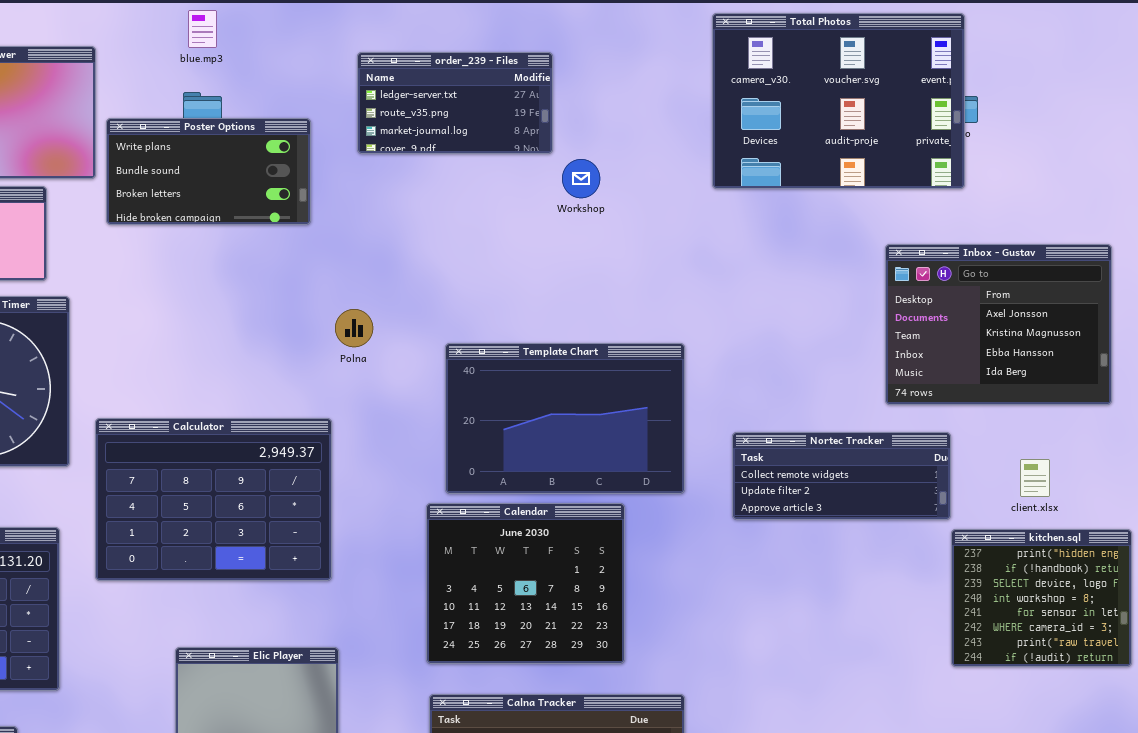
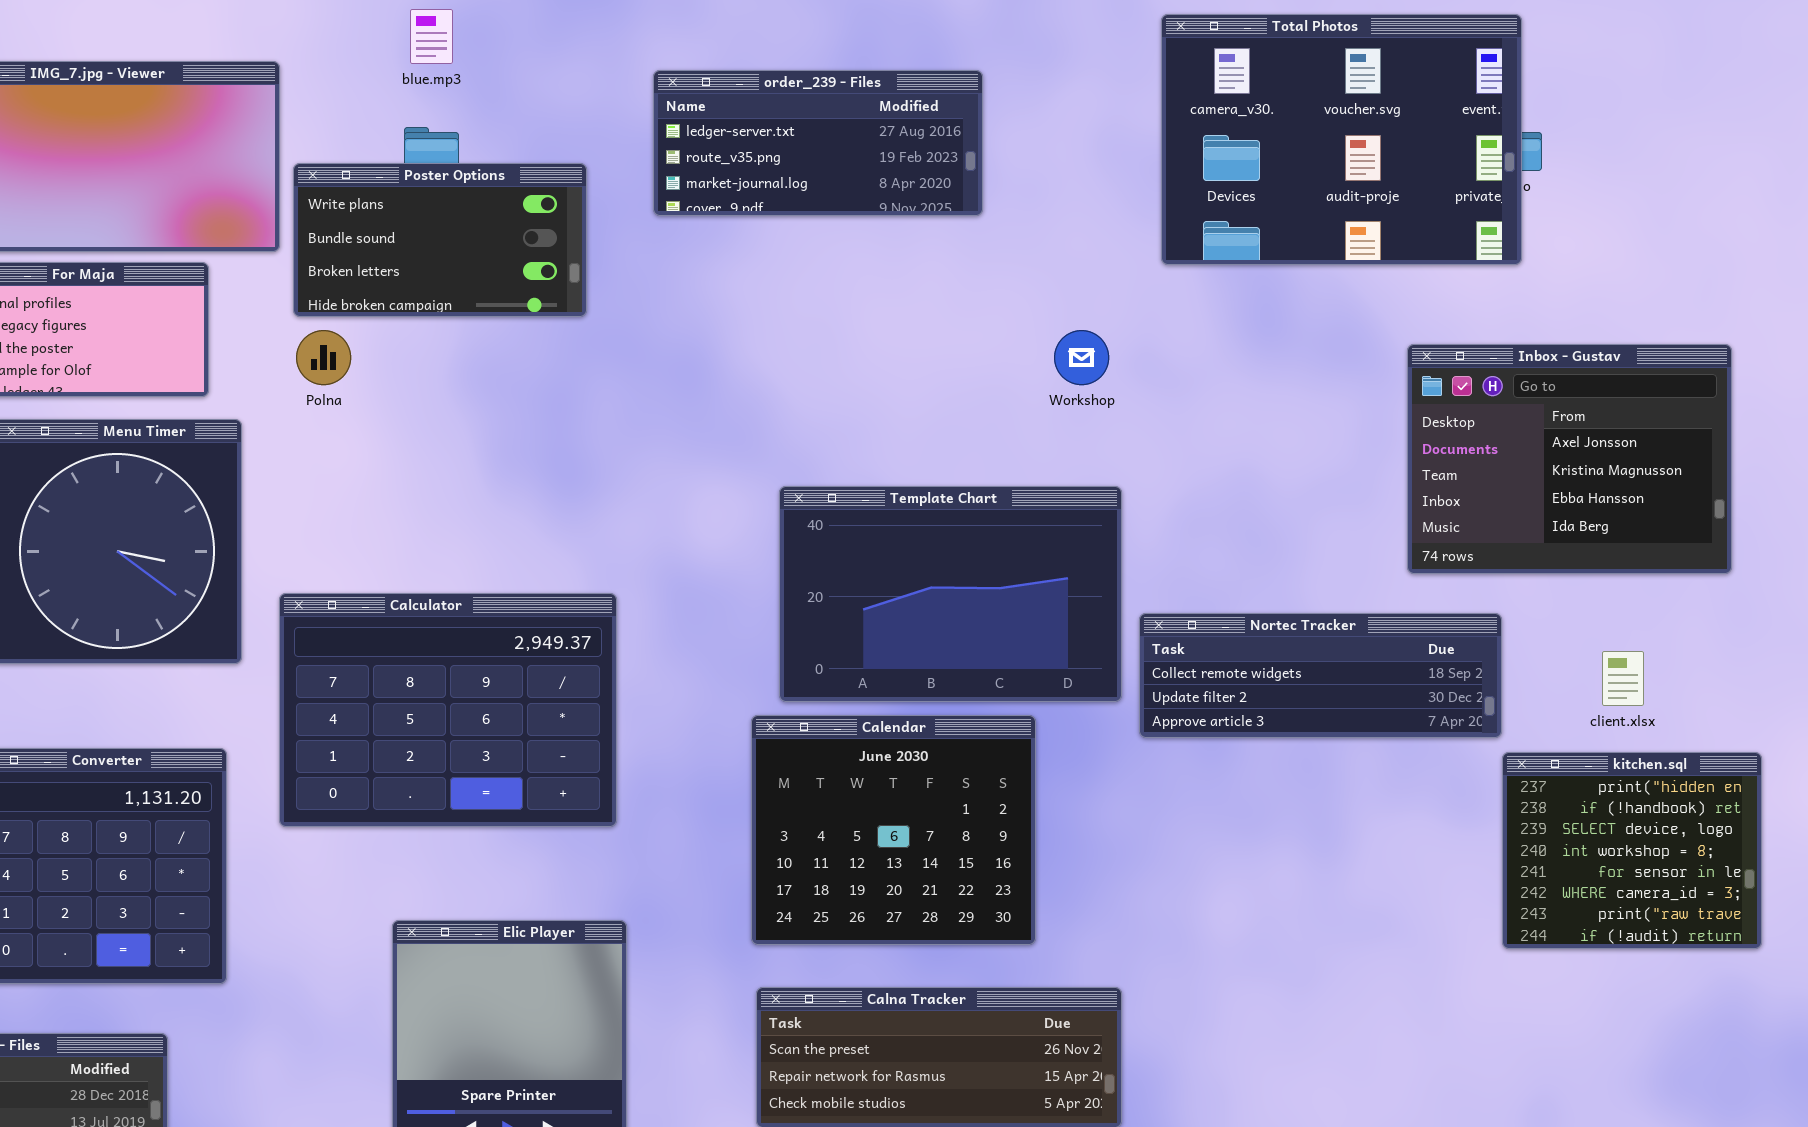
order_239 - Files: [357,52,553,154] -> [653,70,983,216], resized
Workshop: [562,159,600,198] -> [1054,330,1109,385], moved
Polna: [335,309,373,347] -> [296,330,351,385], moved
Nortec Tracker: [732,432,951,520] -> [1139,613,1502,738], resized

